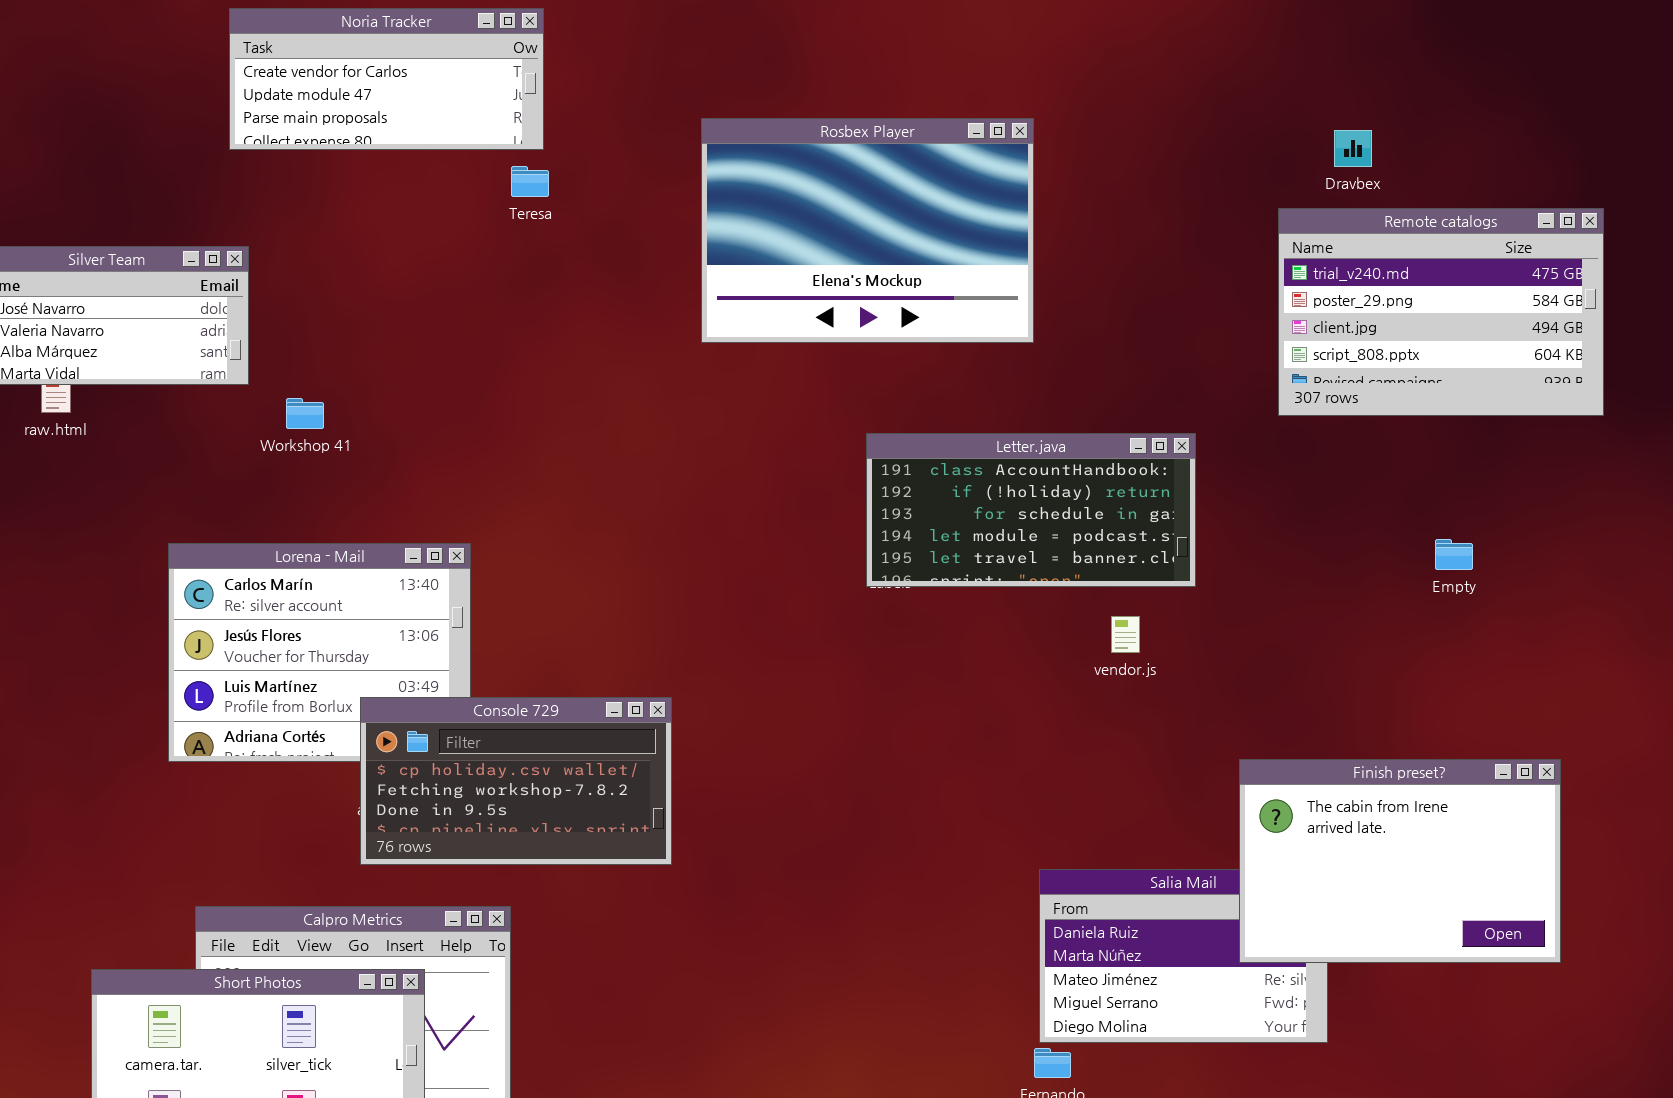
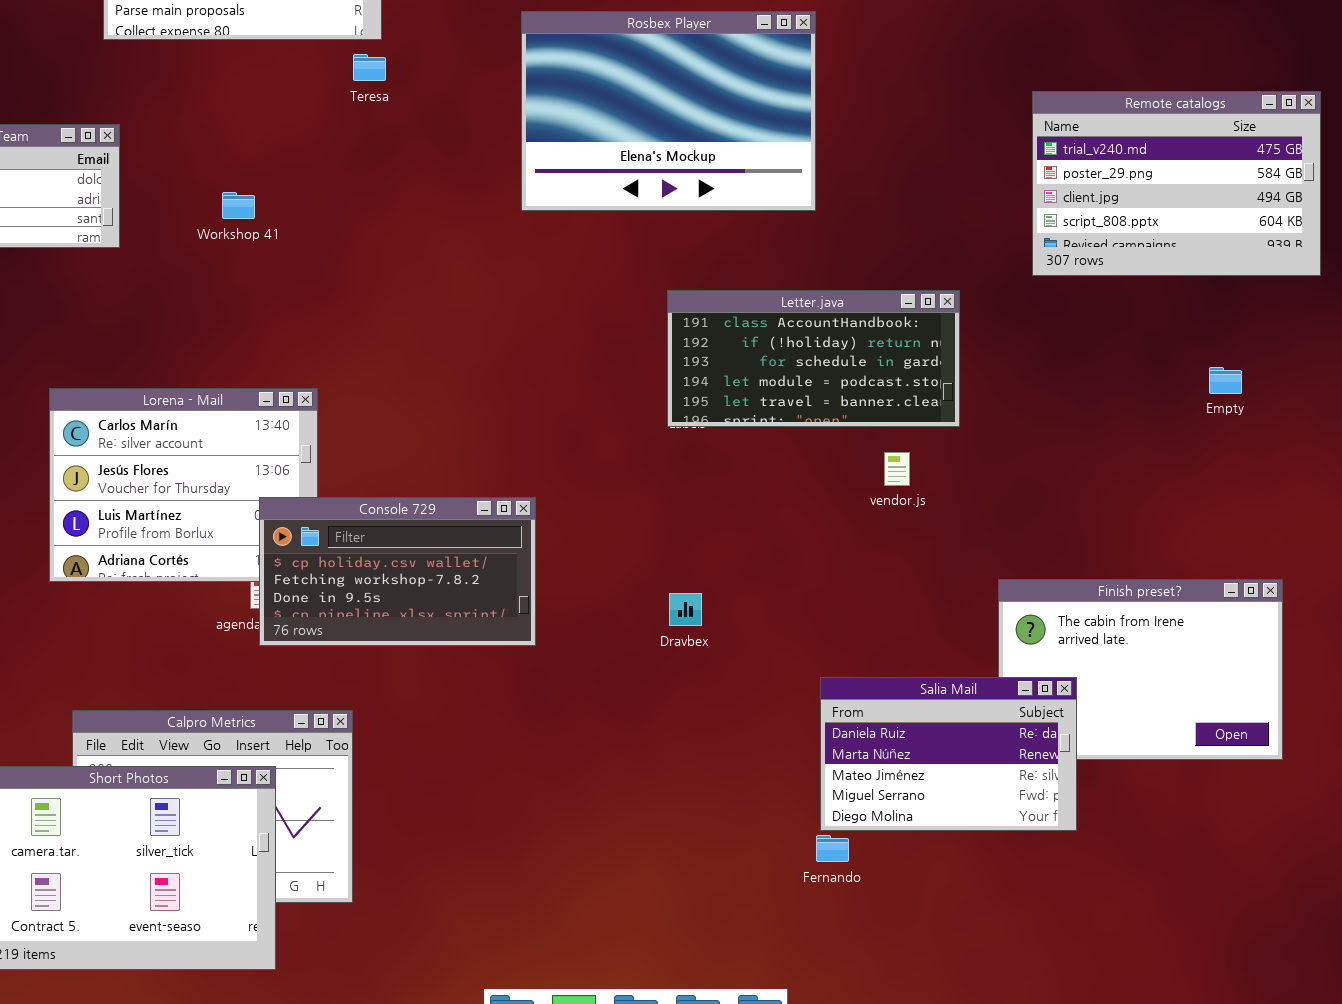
Dravbex: [1334,130,1372,167] -> [669,593,702,626], moved
Workshop 41: [286,398,324,429] -> [222,192,255,219], moved
Empty: [1435,539,1473,570] -> [1209,367,1242,394], moved
Console 729: [360,697,672,865] -> [259,497,536,646], moved
Salia Mail: [1039,869,1328,1043] -> [820,677,1077,831], raised

